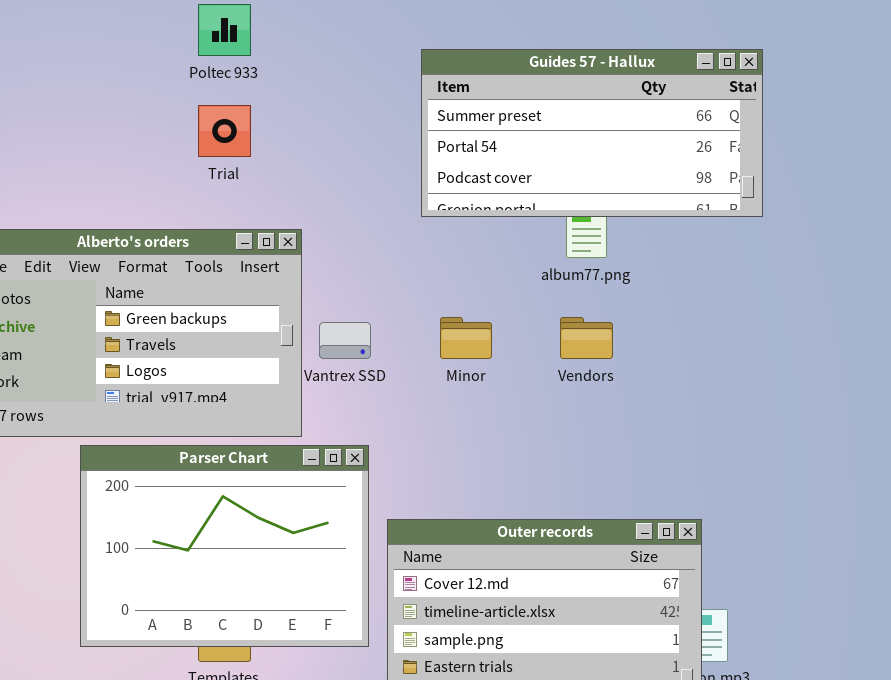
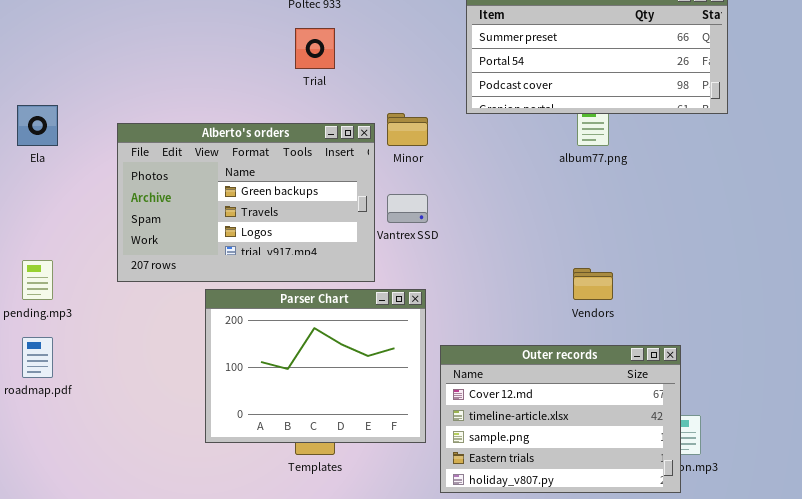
Minor: [440,317,492,359] -> [387,113,428,146], moved
Vendors: [560,317,613,359] -> [573,268,613,300], moved

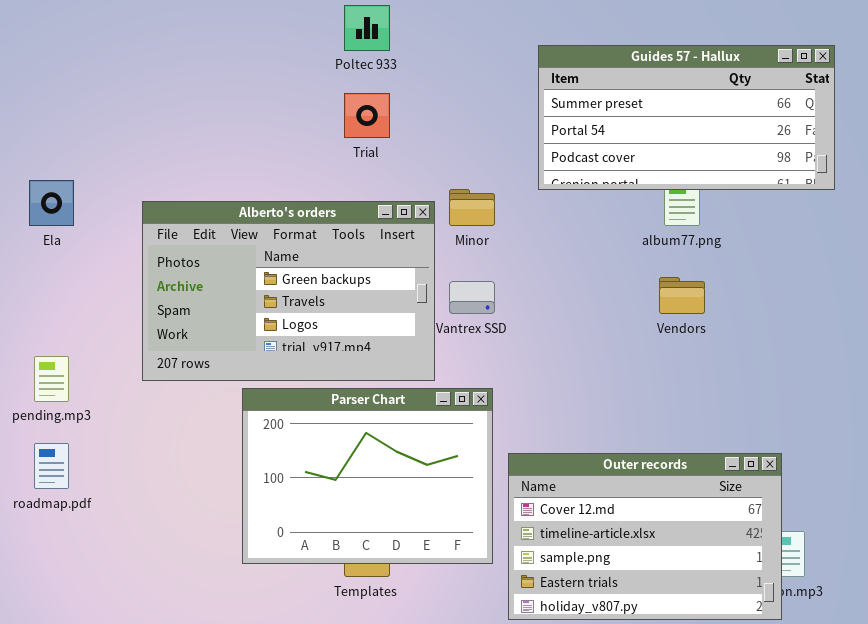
Vendors: [573,268,613,300] -> [659,277,705,314], moved

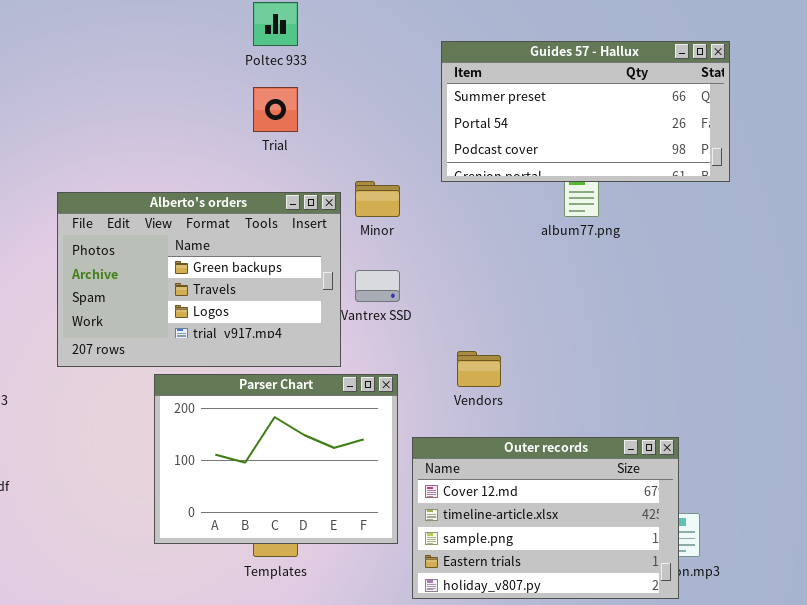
Vendors: [659,277,705,314] -> [457,351,501,387], moved

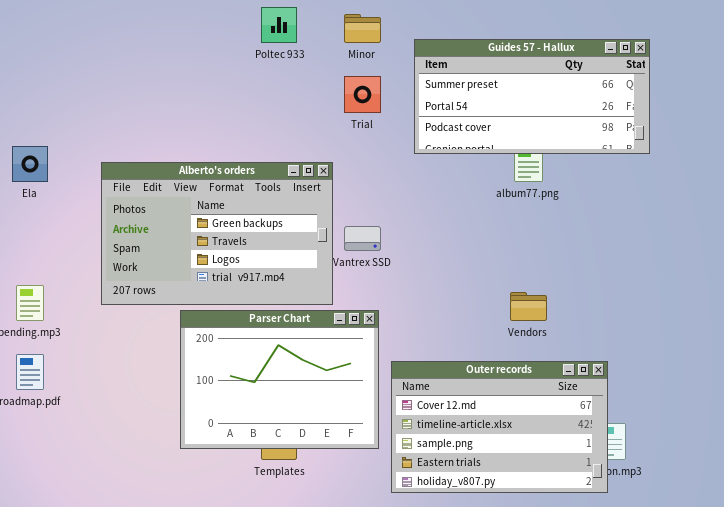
Trial: [253,87,298,132] -> [344,76,381,113], moved
Minor: [355,181,400,217] -> [344,14,381,43], moved
Vendors: [457,351,501,387] -> [510,292,547,321], moved

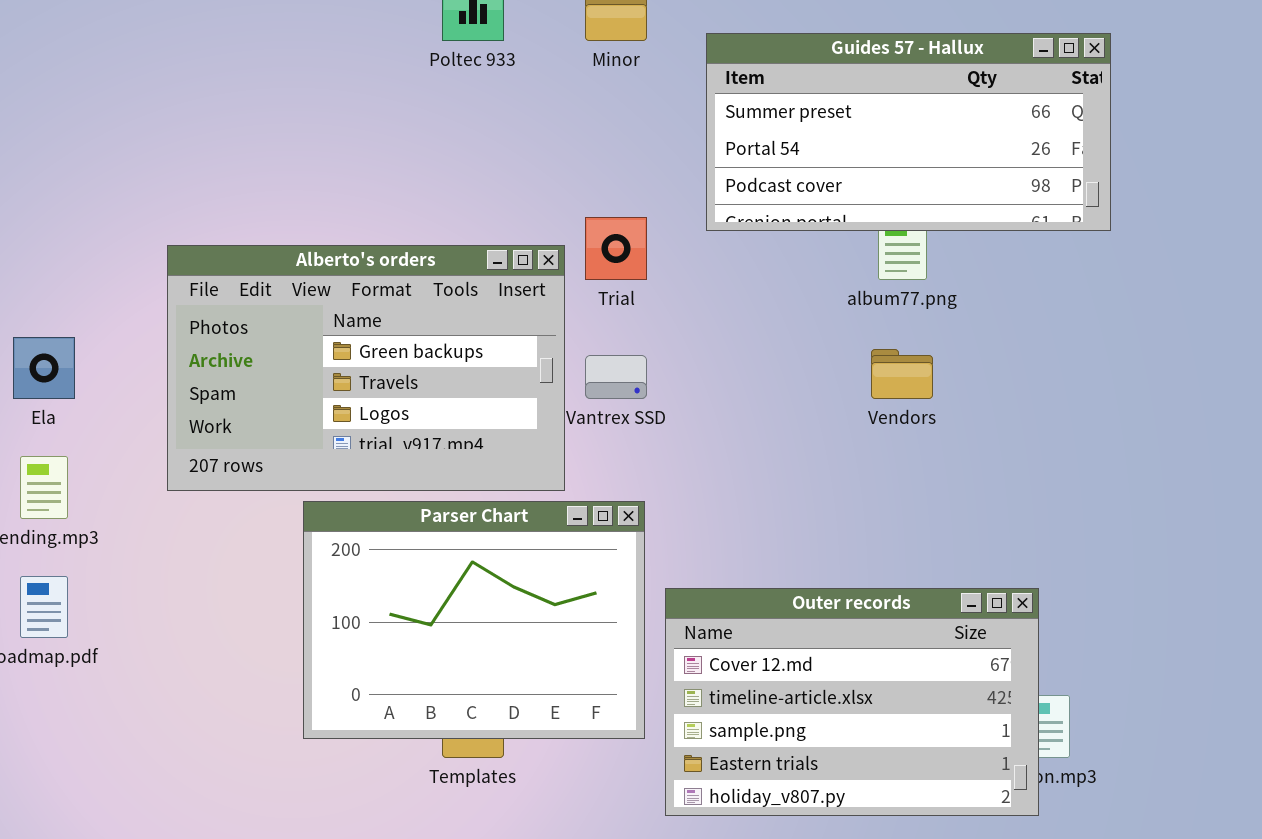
Trial: [344,76,381,113] -> [585,217,647,280], moved
Ela: [12,146,48,182] -> [13,337,75,399], moved
Vendors: [510,292,547,321] -> [871,349,933,399], moved

